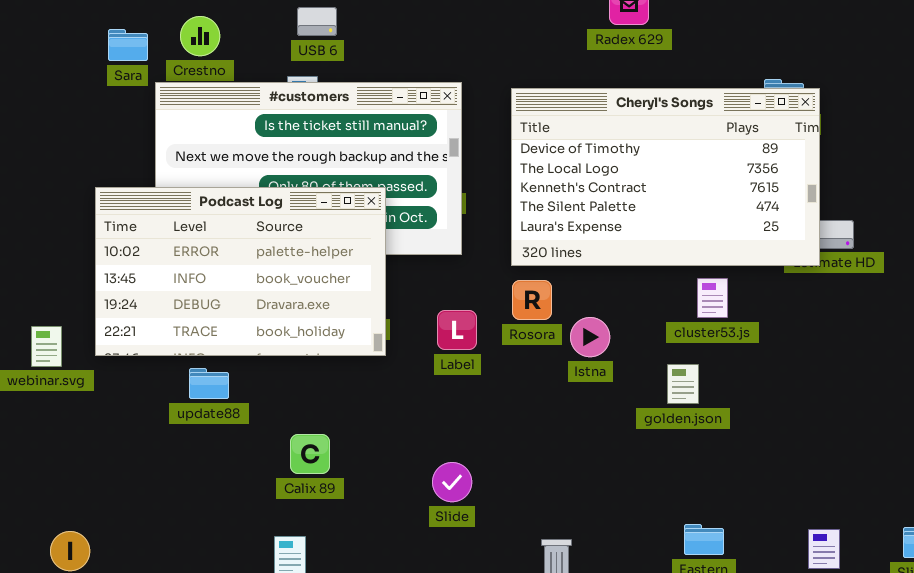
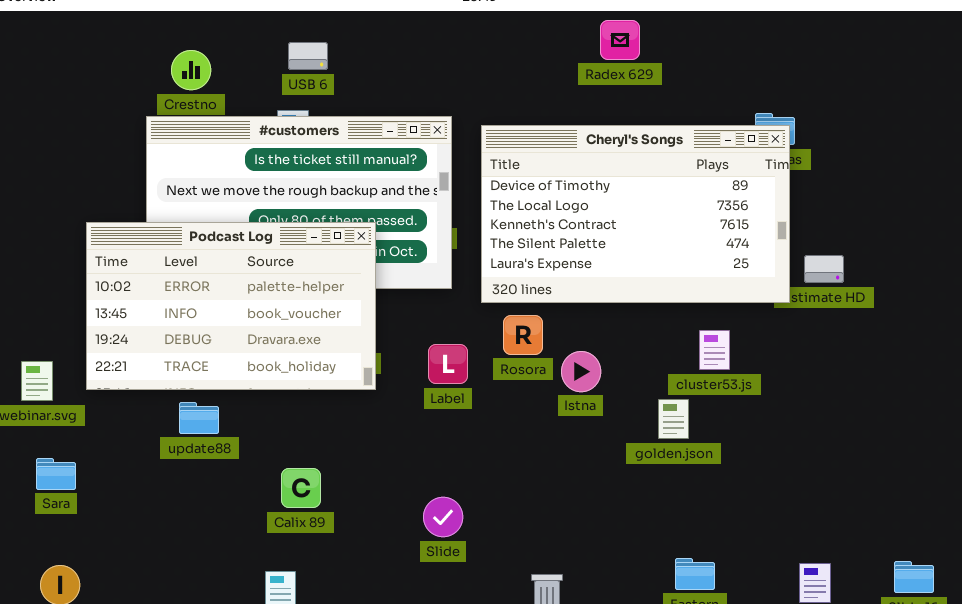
Sara: [108,29,148,61] -> [36,458,76,490], moved
Cheryl's Songs: [511,88,820,266] -> [481,125,790,303], moved
cluster53.js: [697,278,728,318] -> [699,330,730,370], moved

